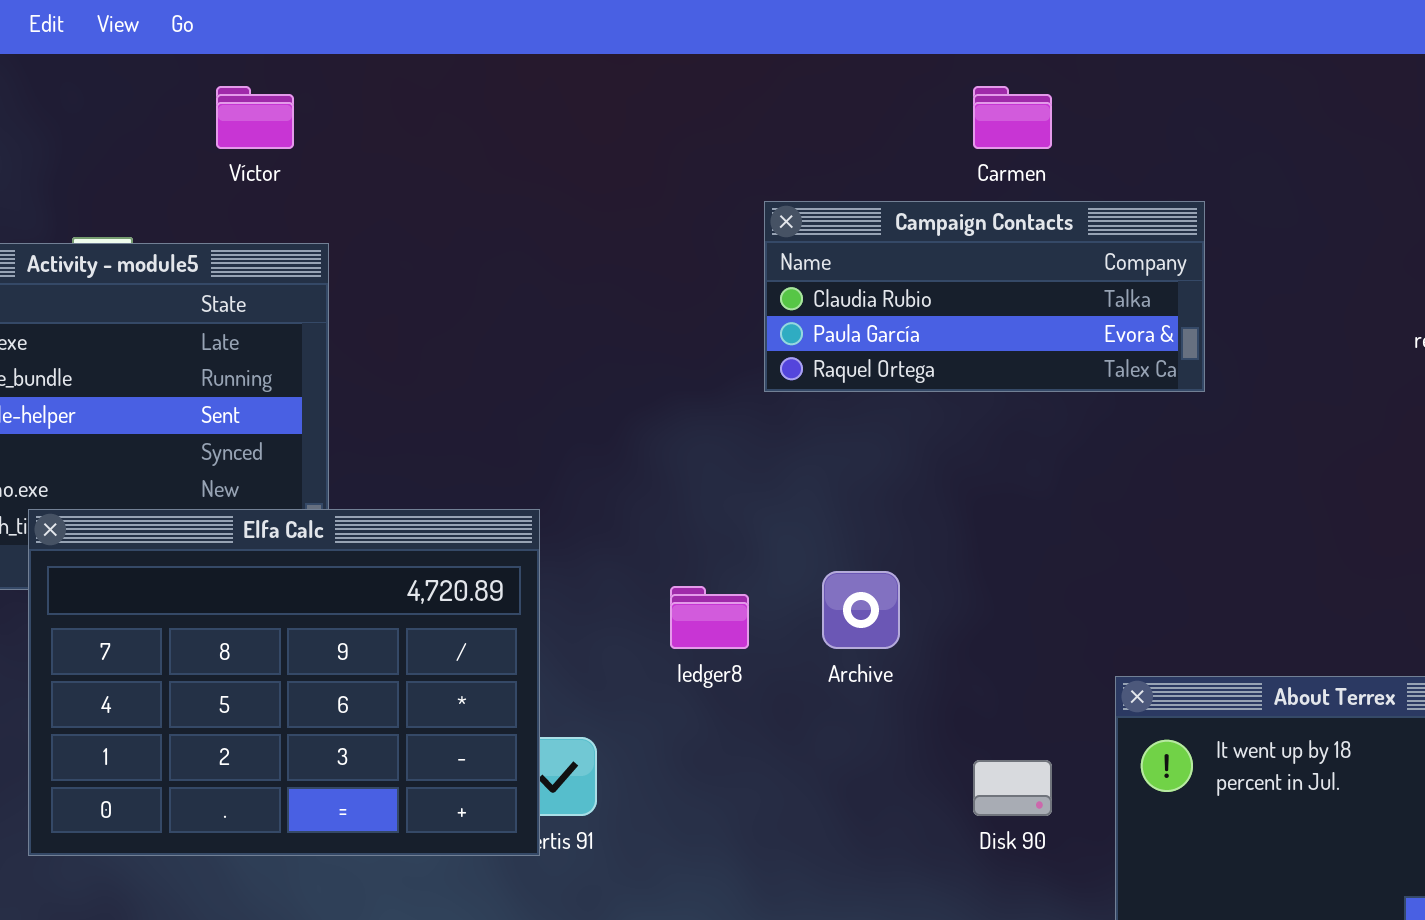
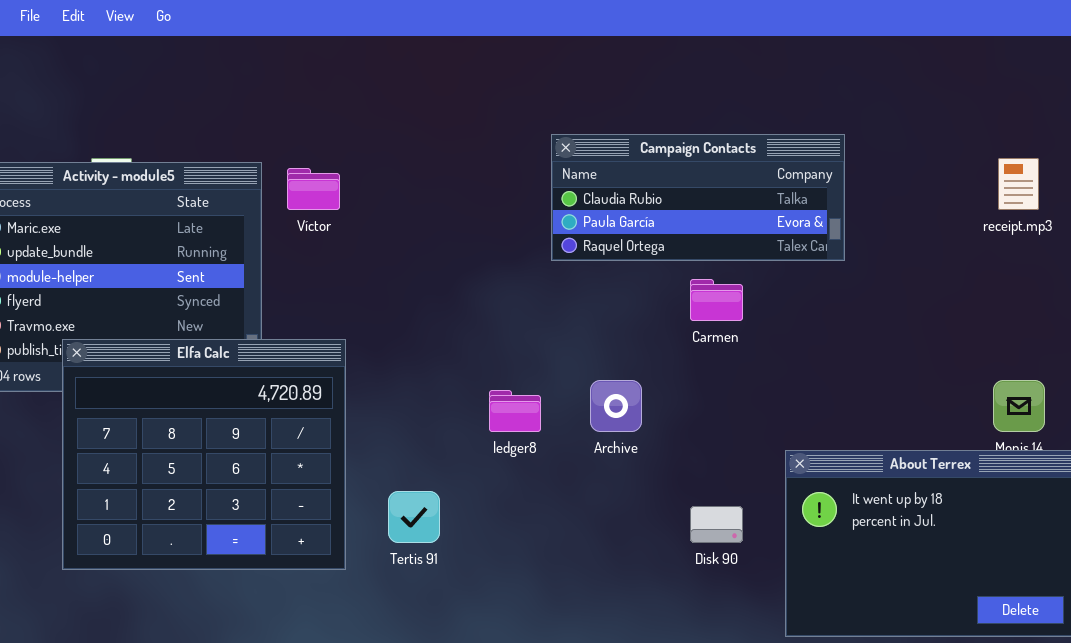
Víctor: [216,86,294,149] -> [287,168,340,210], moved
Carmen: [973,86,1052,149] -> [690,279,743,321], moved
Elfa Calc: [28,509,540,856] -> [62,339,346,570], resized

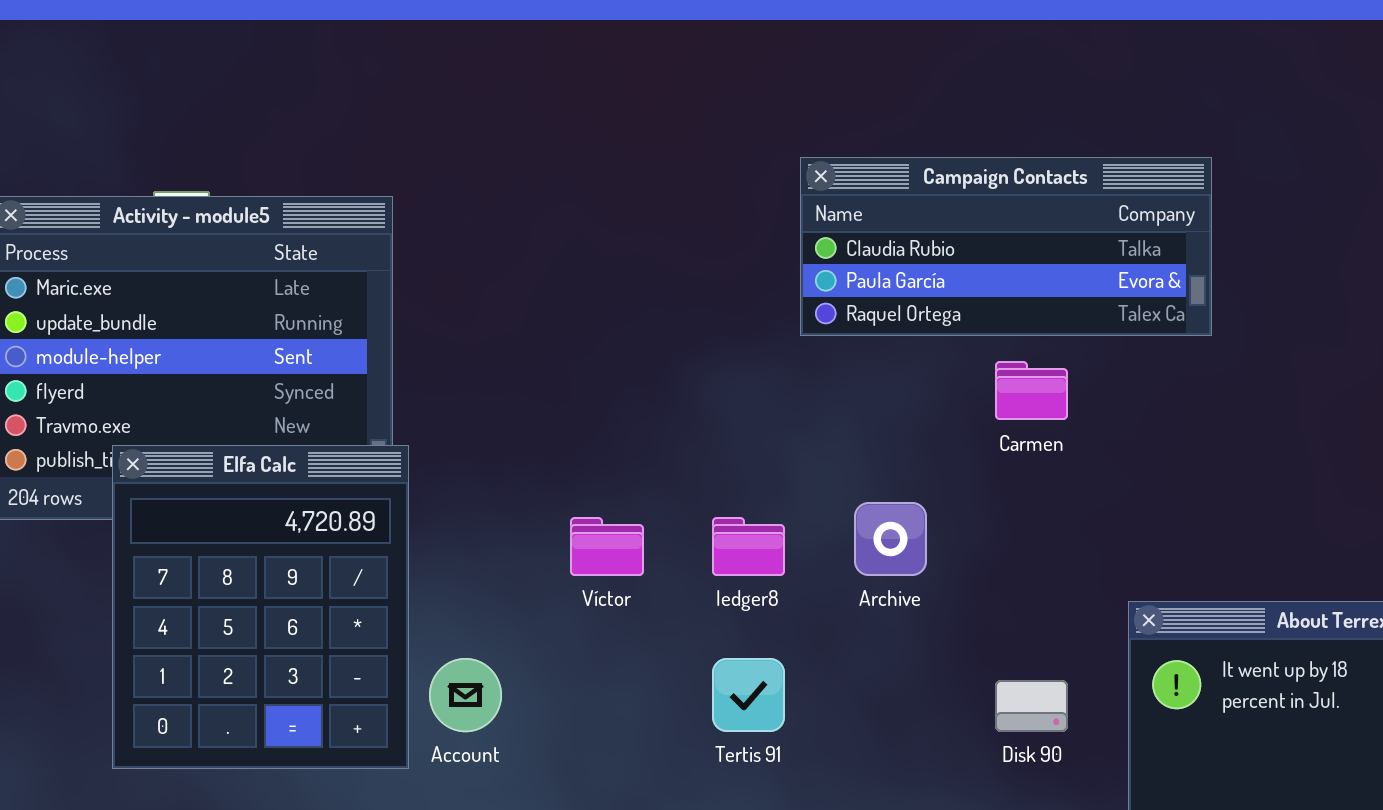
Víctor: [287,168,340,210] -> [570,517,644,576], moved
Elfa Calc: [62,339,346,570] -> [112,445,409,769], resized
Tertis 91: [388,491,440,543] -> [712,658,785,732], moved

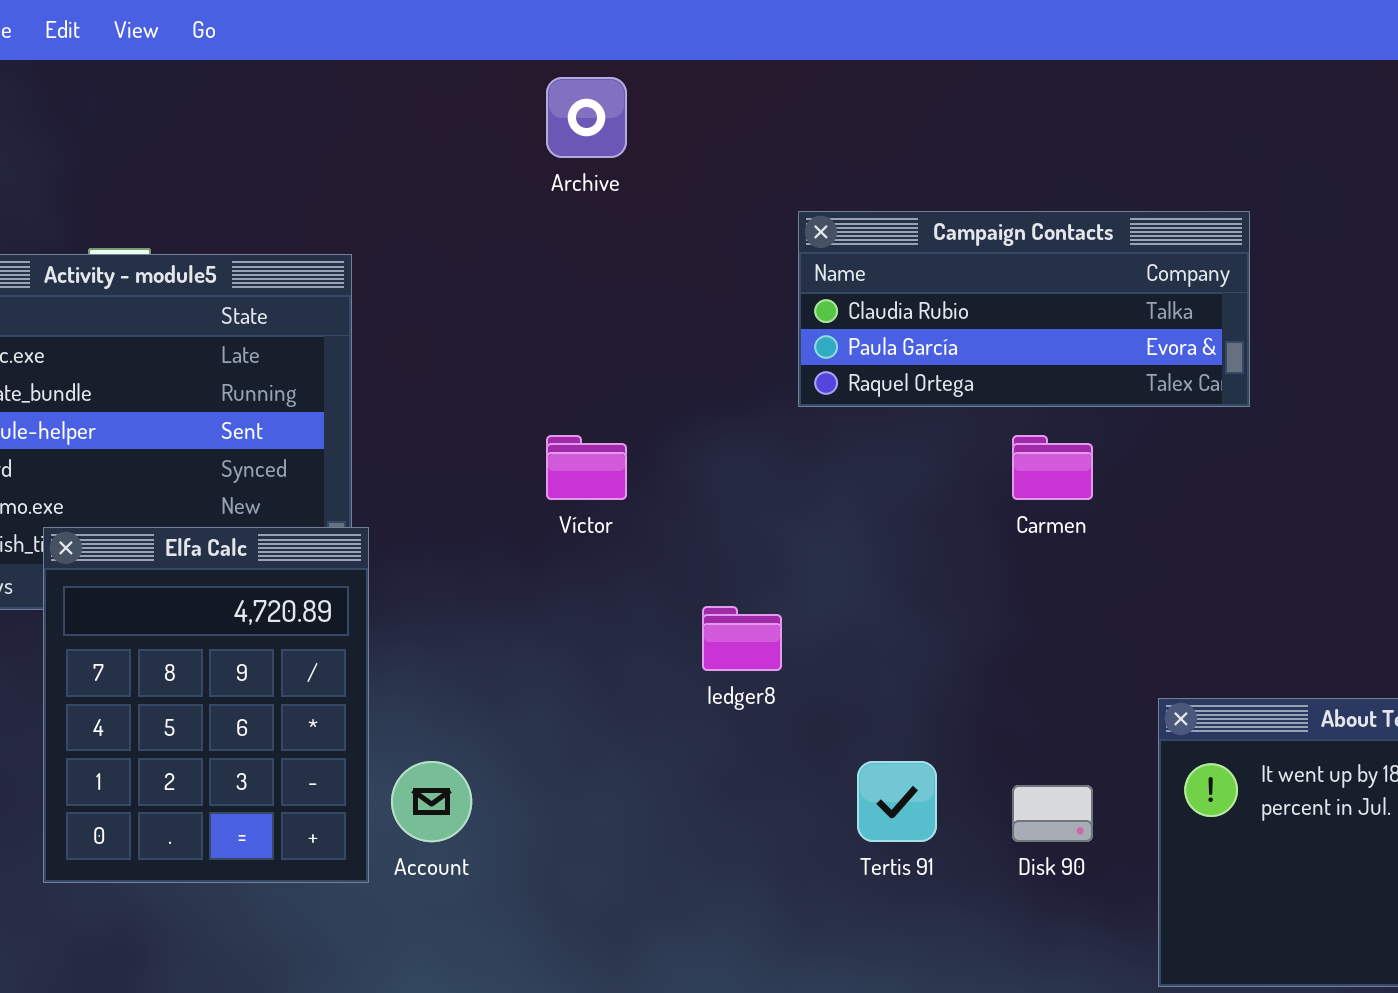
Archive: [854,502,927,576] -> [546,77,627,158], moved
Víctor: [570,517,644,576] -> [546,435,627,500], moved
Tertis 91: [712,658,785,732] -> [857,761,937,842], moved

